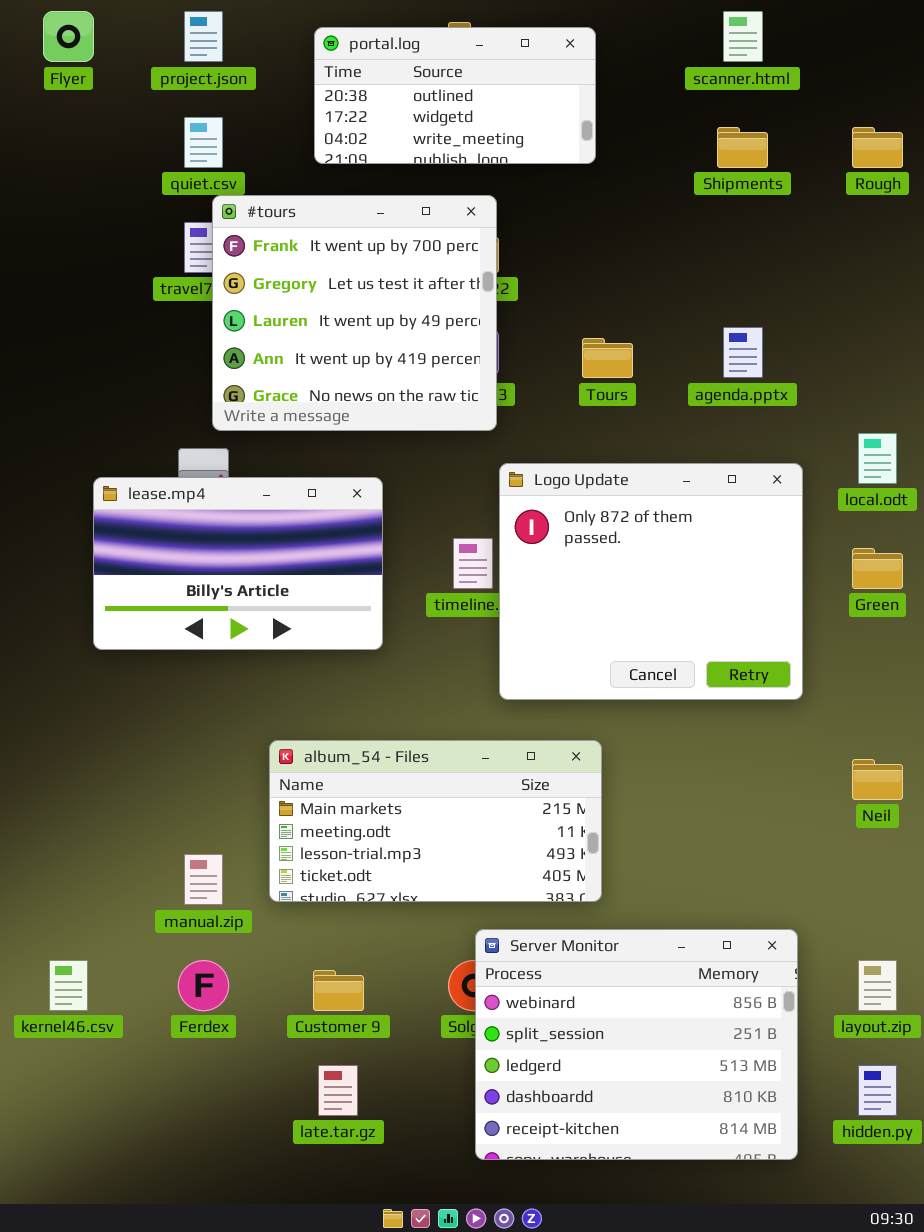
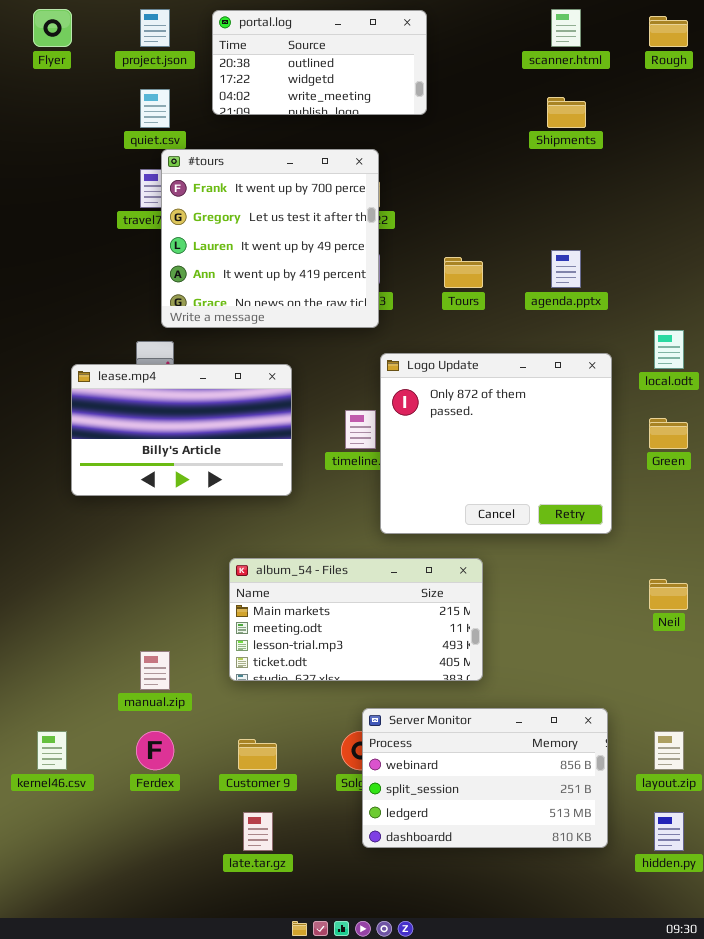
portal.log: [314,27,596,164] -> [212,10,427,115], moved
Rough: [852,127,903,168] -> [649,16,688,47], moved
album_54 - Files: [269,740,602,902] -> [229,558,483,681], moved
Server Monitor: [475,929,798,1160] -> [362,708,608,848], resized

